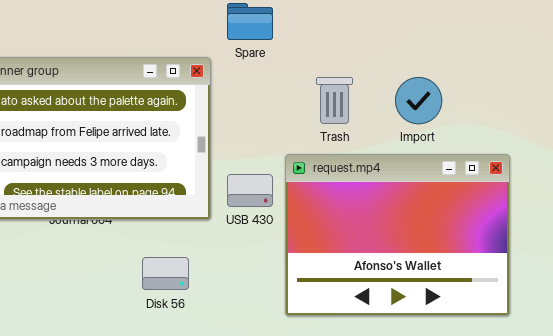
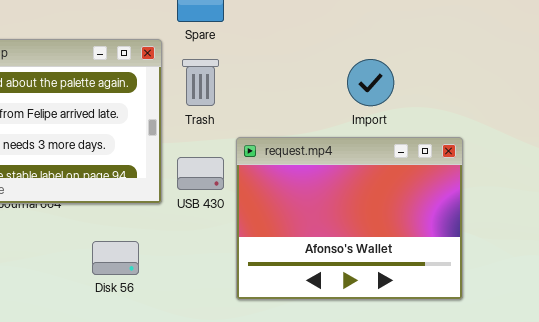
Trash: [316,77,353,124] -> [182,59,219,106], moved

